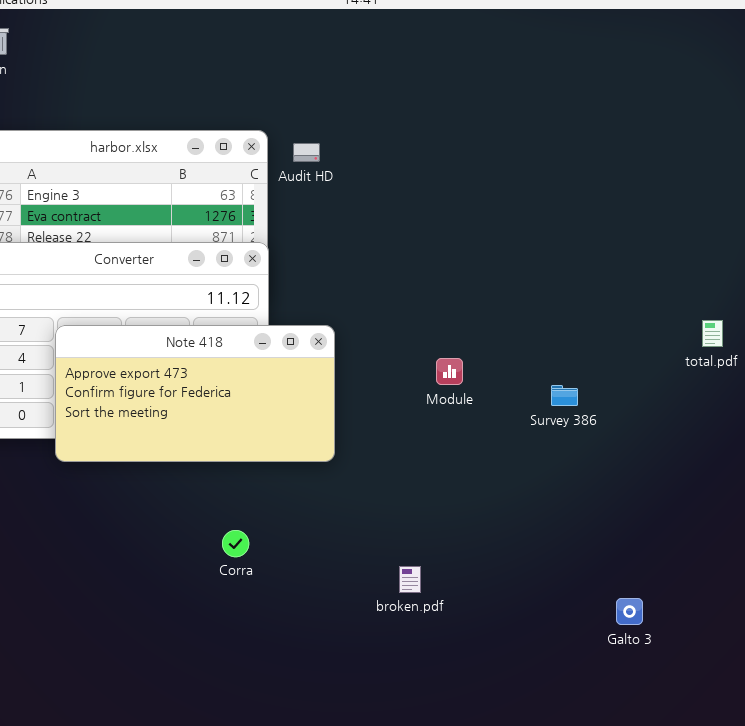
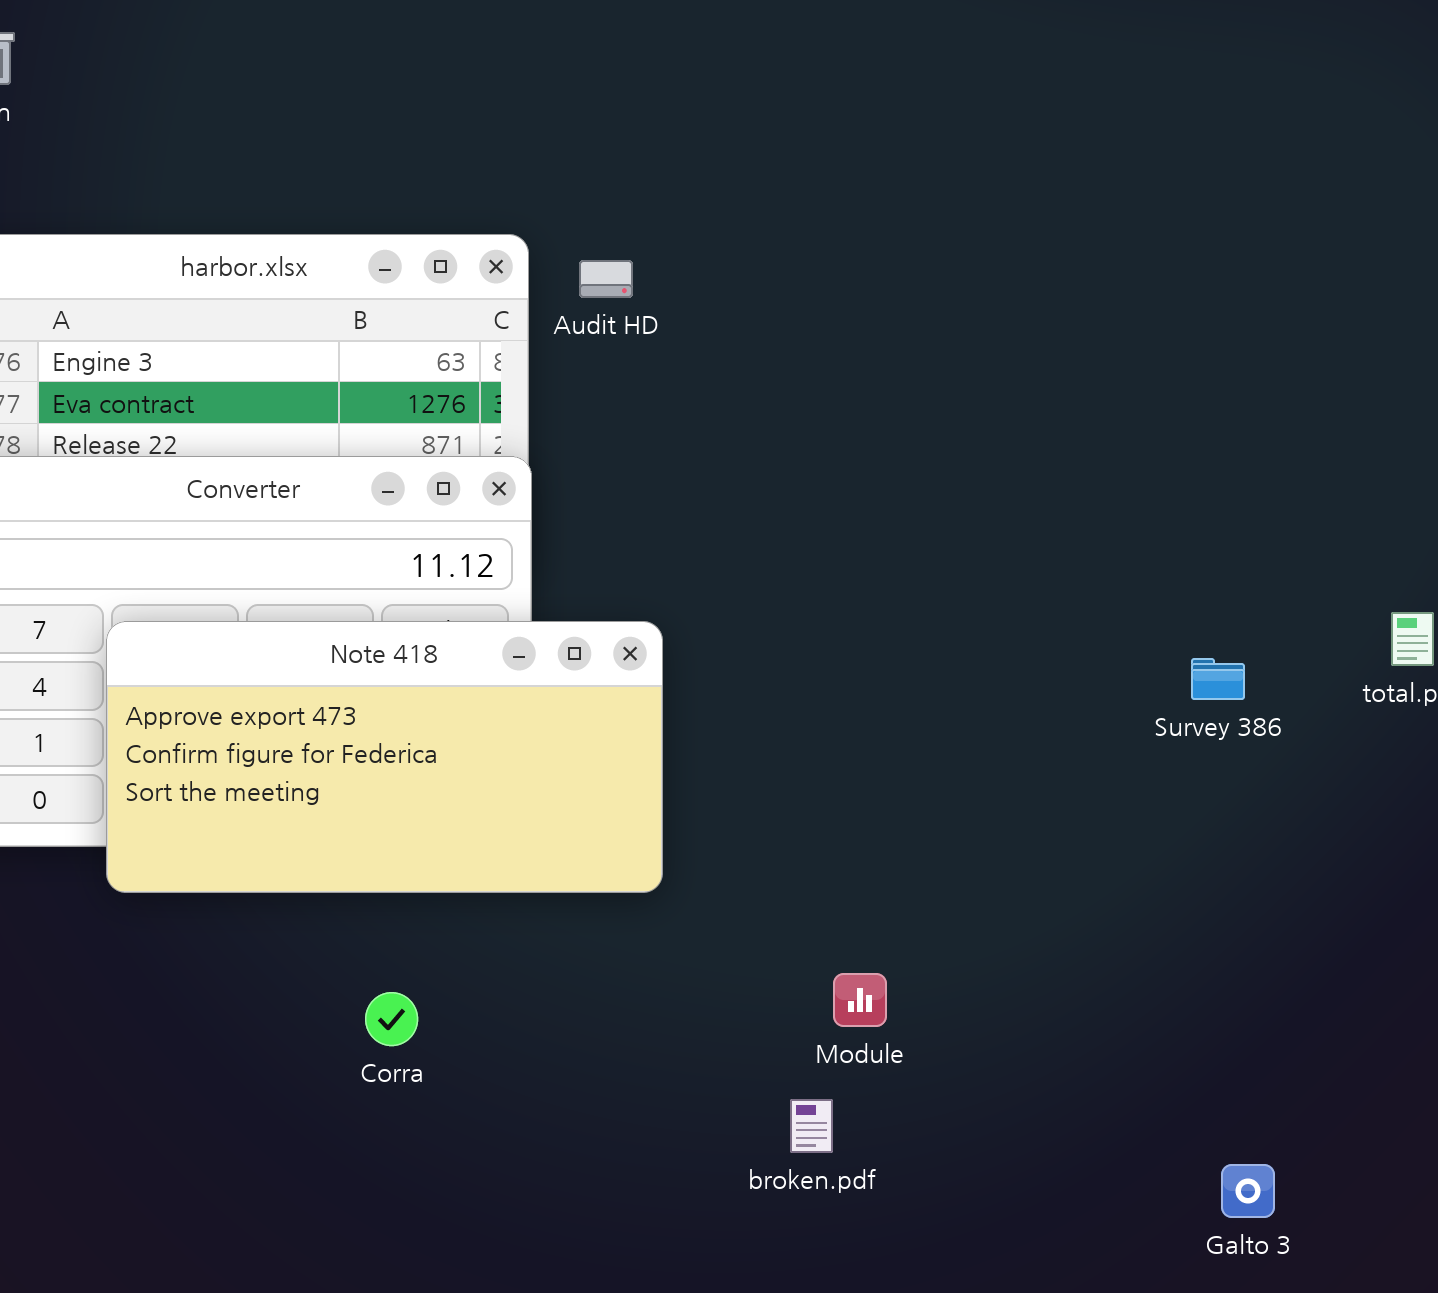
Module: [436,358,463,385] -> [833,973,887,1027], moved
Survey 386: [551,385,578,406] -> [1191,658,1245,700], moved
Corra: [222,530,249,557] -> [365,992,418,1046], moved

